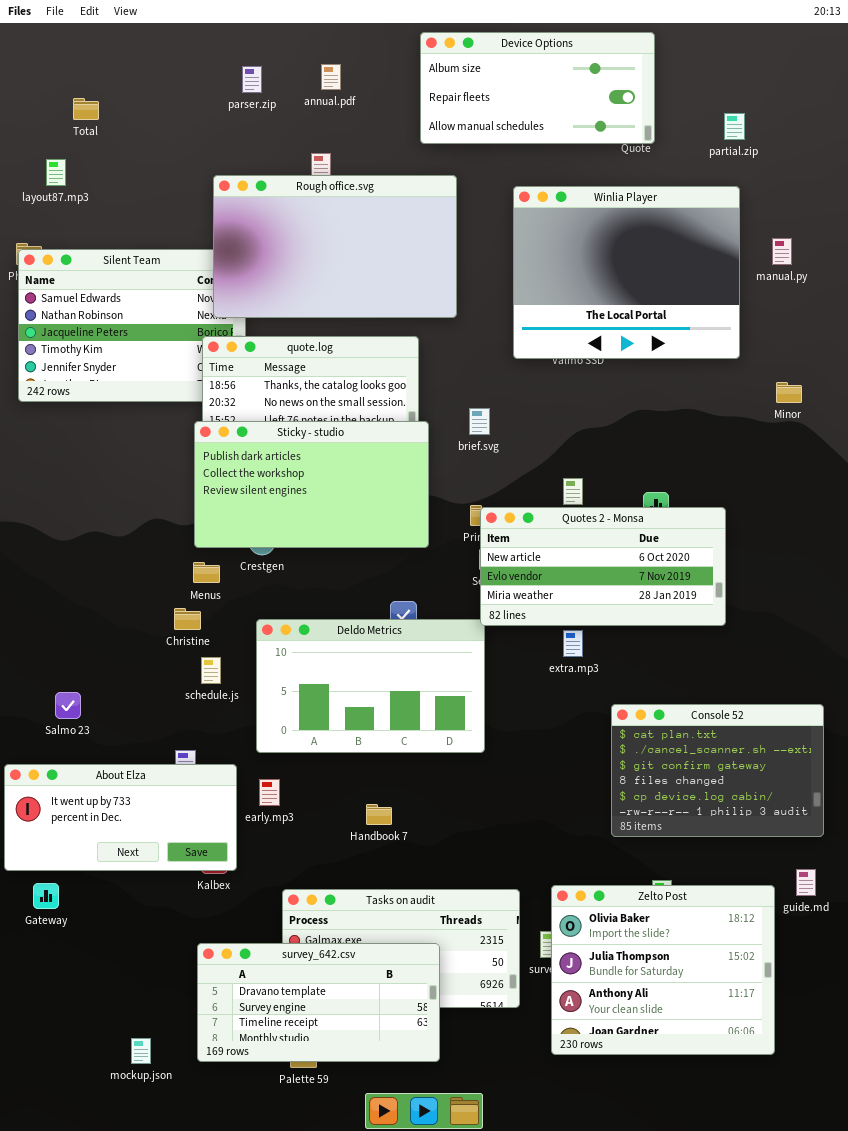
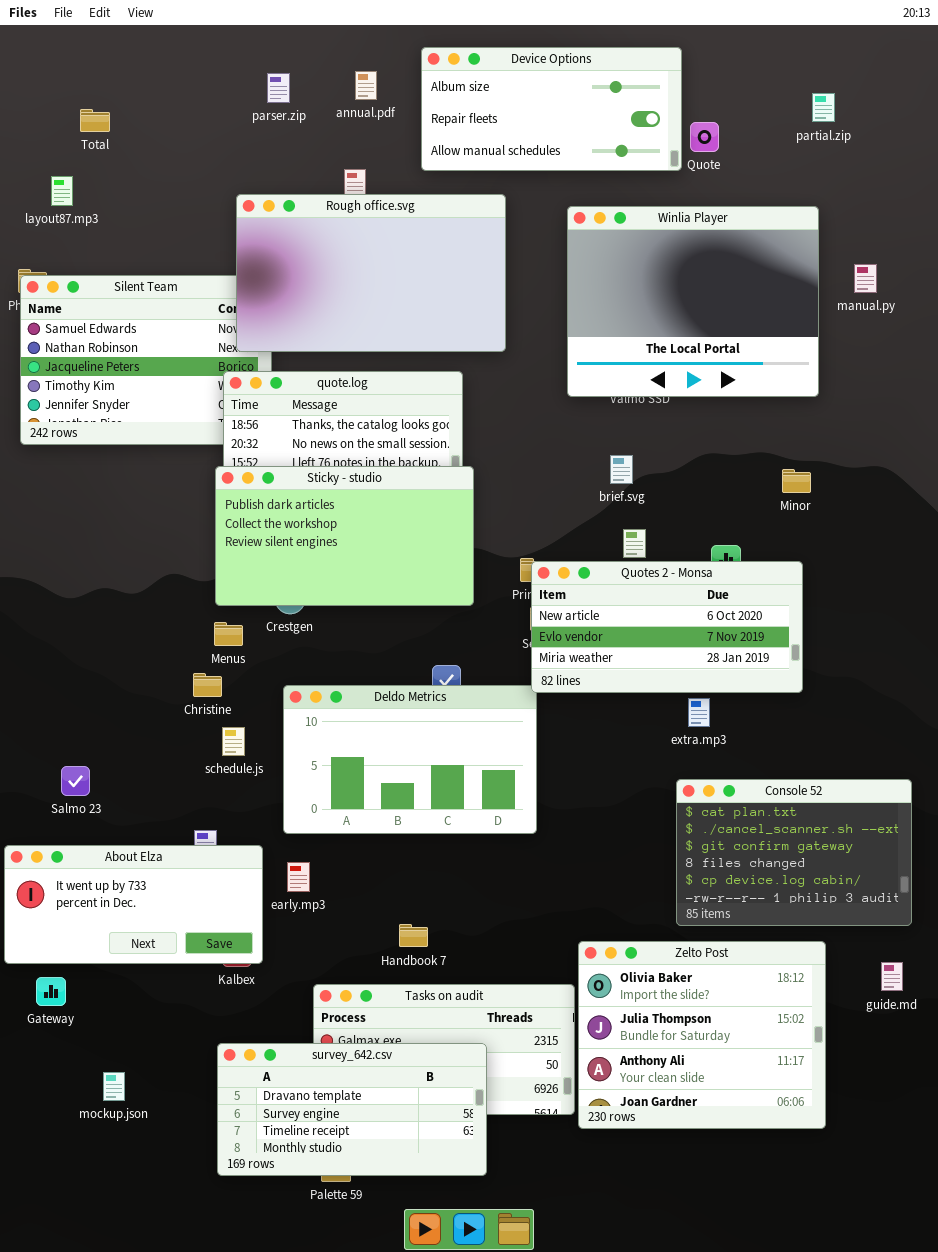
Device Options: [420,32,655,144] -> [421,47,682,171], moved
partial.zip: [724,113,745,140] -> [812,93,835,122], moved
Minor: [776,382,802,403] -> [782,469,811,493], moved
brief.svg: [469,408,490,435] -> [610,455,633,484], moved
extra.mp3: [563,630,583,657] -> [688,698,710,727], moved
Handbook 7: [366,804,392,825] -> [399,924,428,947], moved
Zelto Post: [551,885,775,1055] -> [578,941,826,1129], moved
mockup.json: [131,1038,151,1064] -> [103,1072,125,1101], moved

